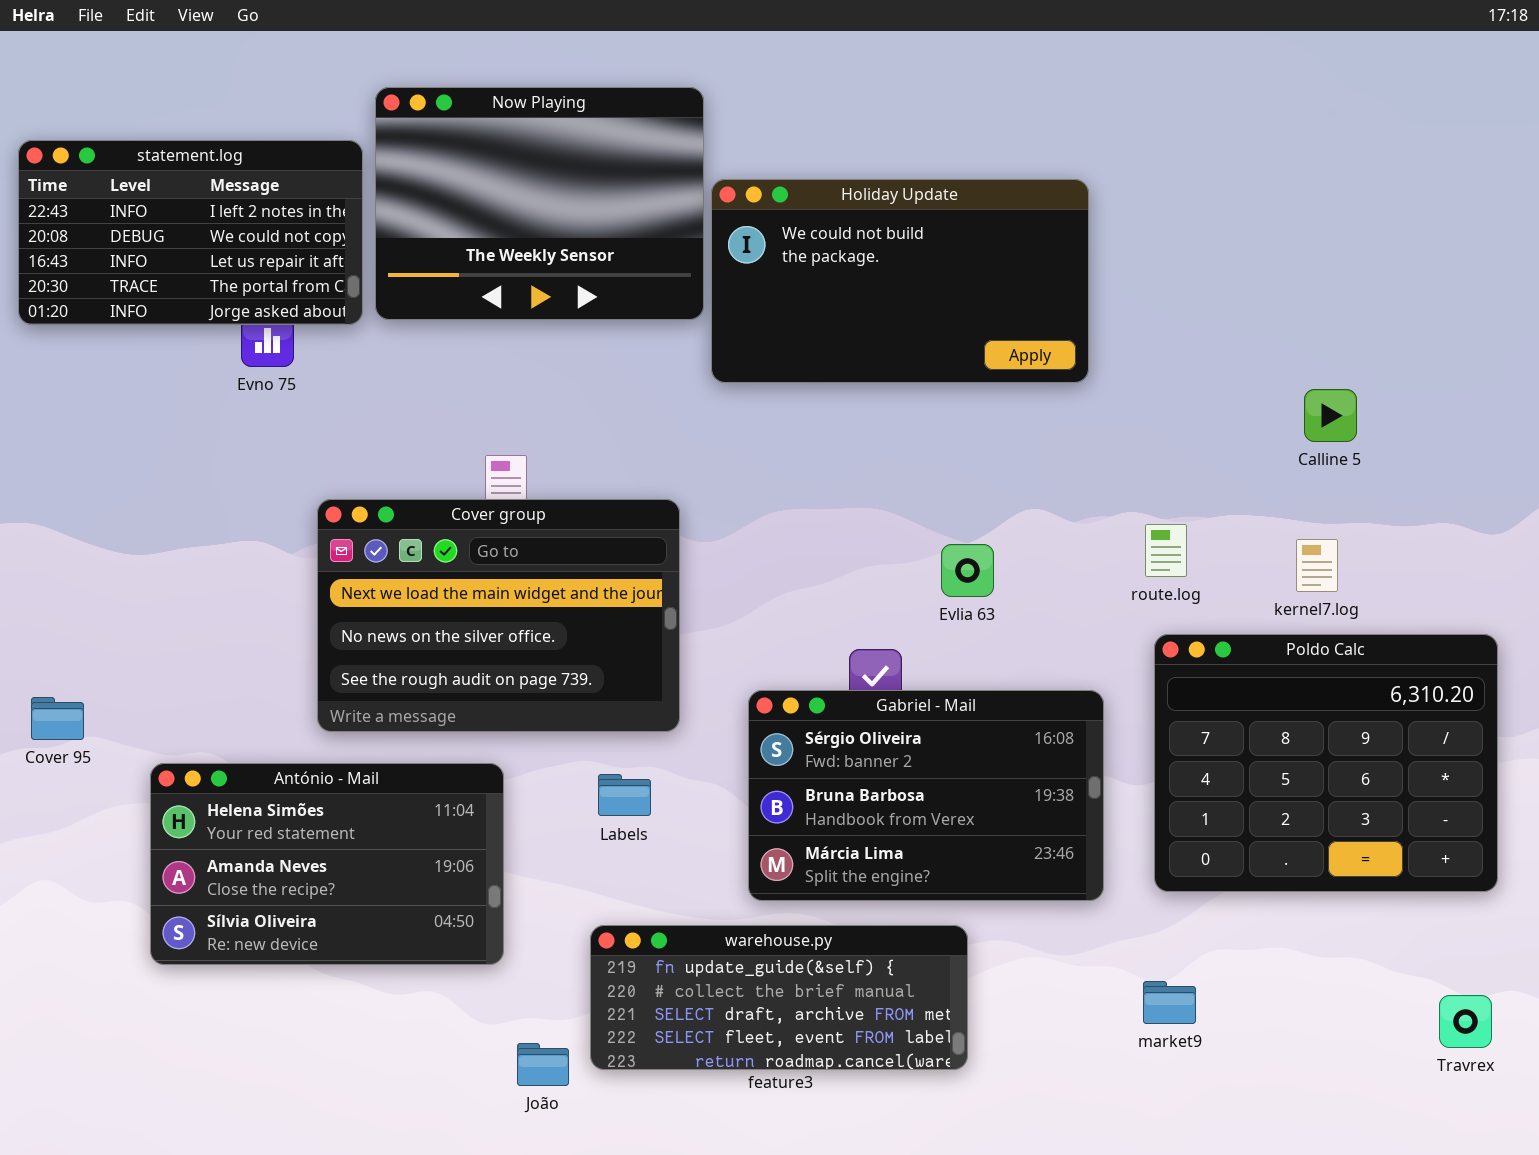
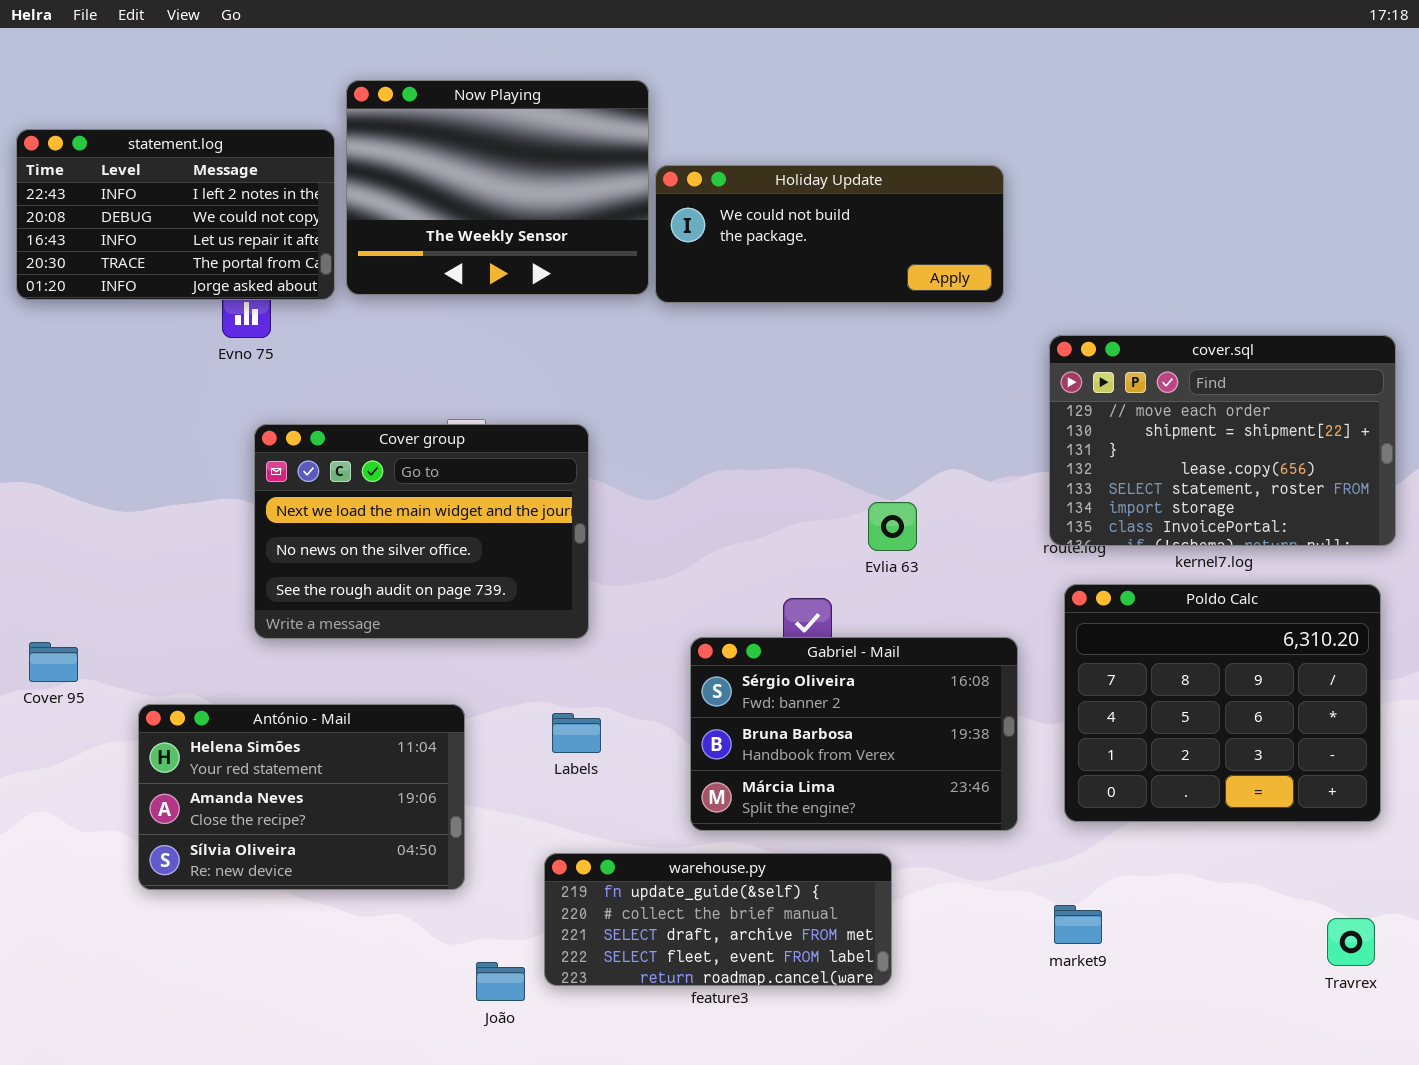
Holiday Update: [711,179,1089,383] -> [655,165,1004,303], resized
cover.sql: none -> [1049,335,1396,546], opened
Cover group: [317,499,680,732] -> [254,424,589,639], moved

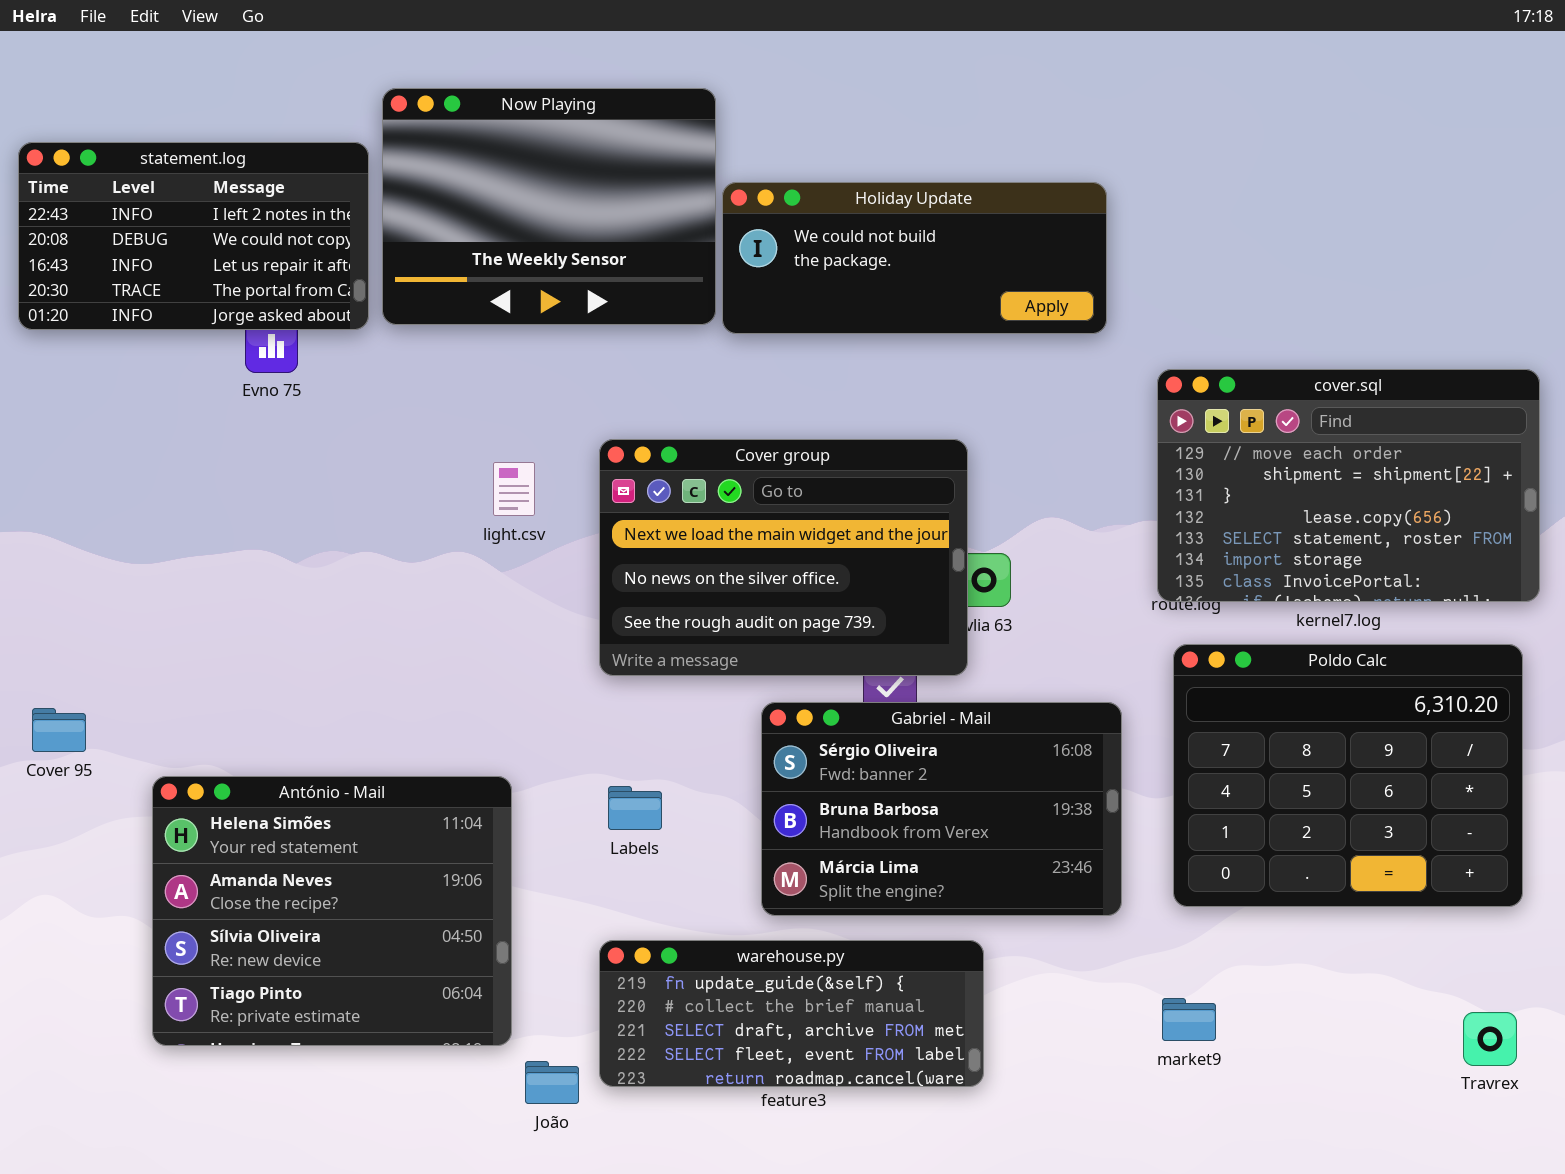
Cover group: [254,424,589,639] -> [599,439,968,676], moved
António - Mail: [138,704,465,890] -> [152,776,512,1046], resized

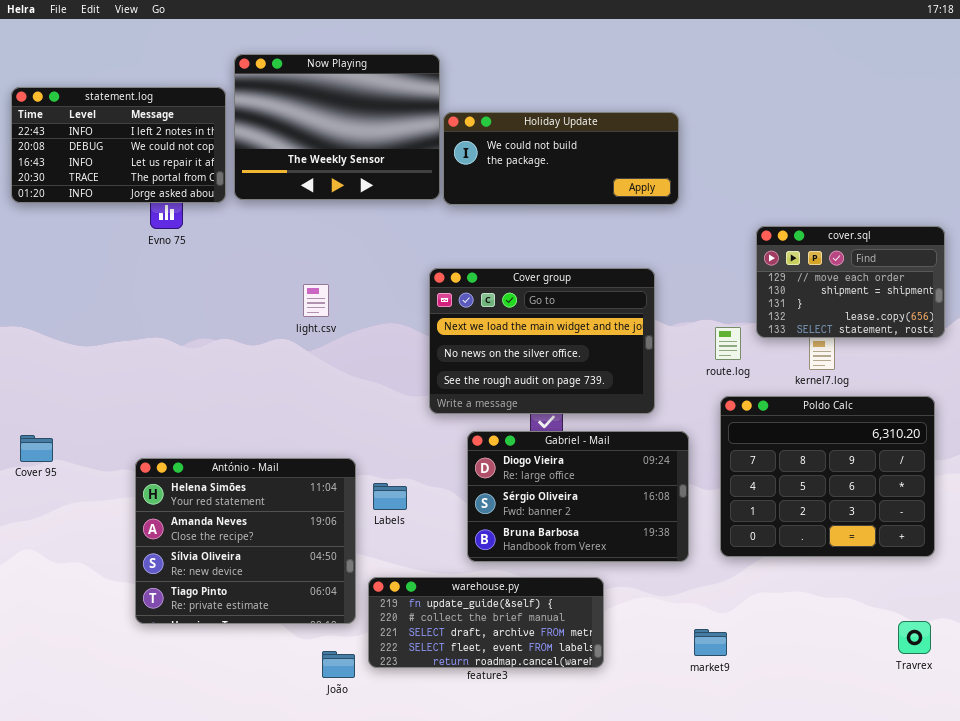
cover.sql: [1157,369,1540,602] -> [756,226,945,338], resized
Cover group: [599,439,968,676] -> [429,268,655,414], moved
Gabriel - Mail: [761,702,1122,916] -> [467,431,689,562], scrolled up 1 row
António - Mail: [152,776,512,1046] -> [135,458,356,624], moved
market9: [1162,998,1216,1041] -> [694,629,727,656], moved

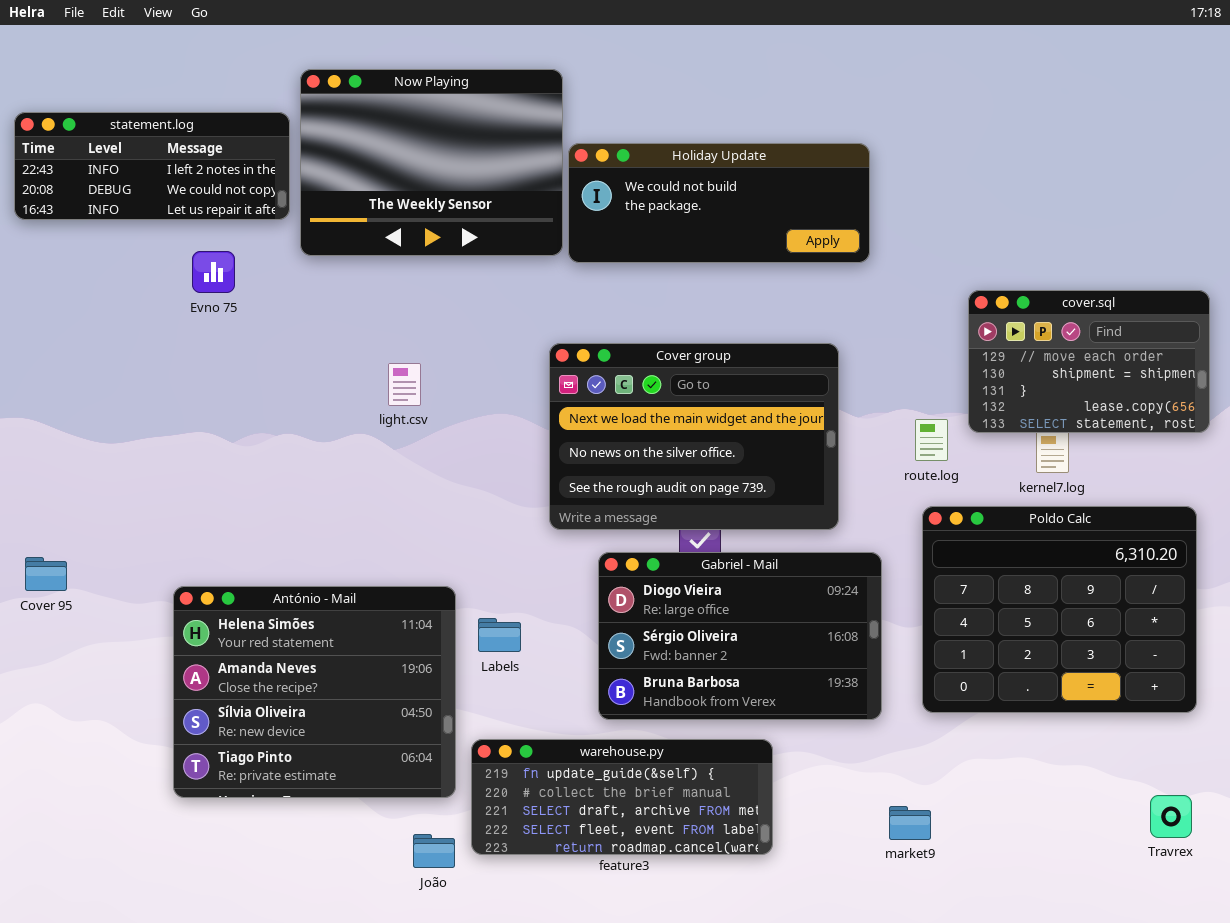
statement.log: [11,87,226,203] -> [14,112,290,220], resized

